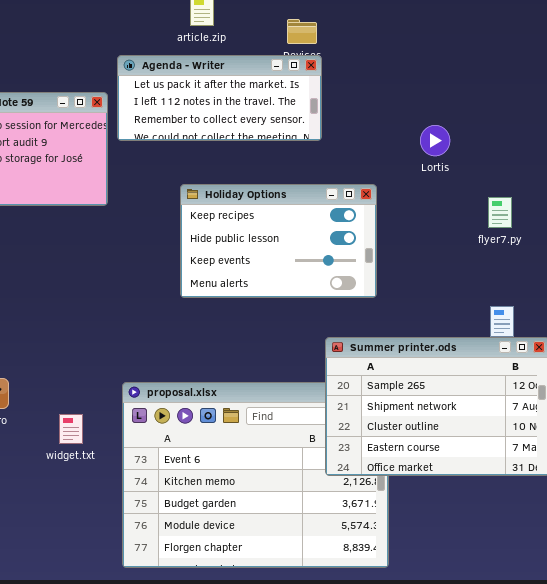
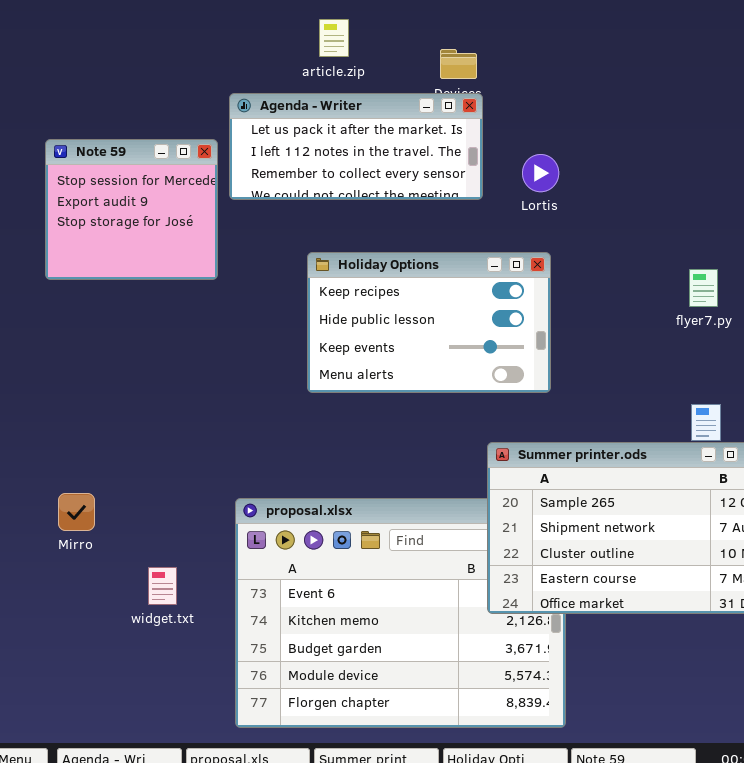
Lortis: [420,125,450,156] -> [522,154,559,192], moved
widget.txt: [59,414,83,444] -> [148,567,177,605], moved

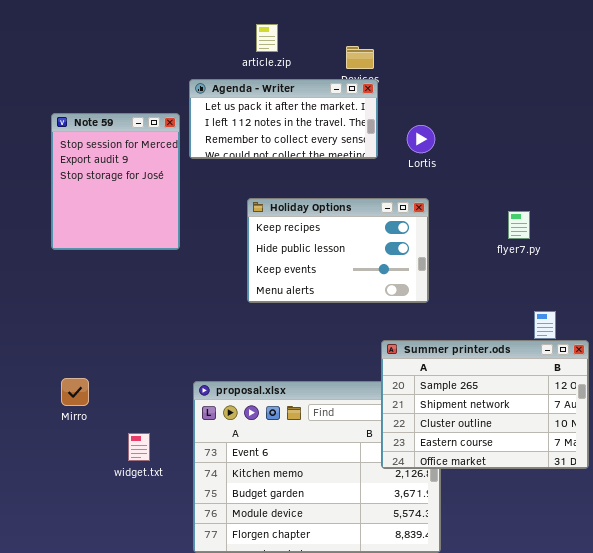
Note 59: [45,139,218,280] -> [51,113,180,250], resized
flyer7.py: [689,269,718,307] -> [508,211,530,239], moved

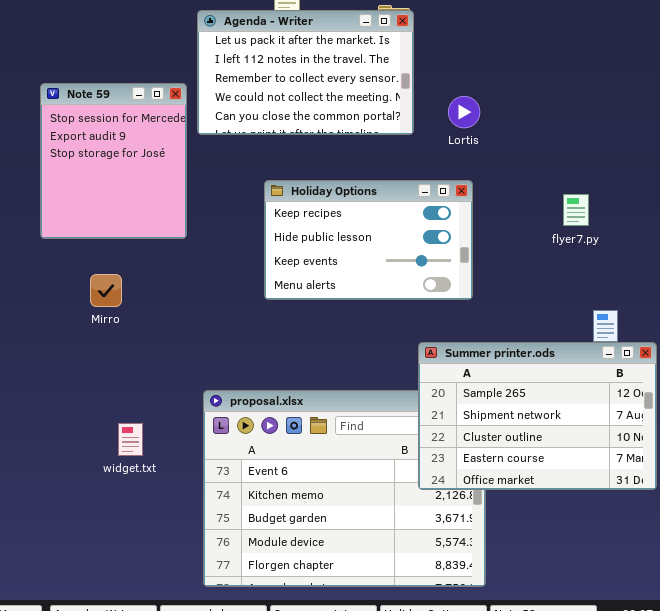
Agenda - Writer: [189,79,378,159] -> [197,10,414,135], resized
Mirro: [61,378,89,406] -> [90,274,122,307], moved
widget.txt: [128,433,150,461] -> [118,423,143,456], moved

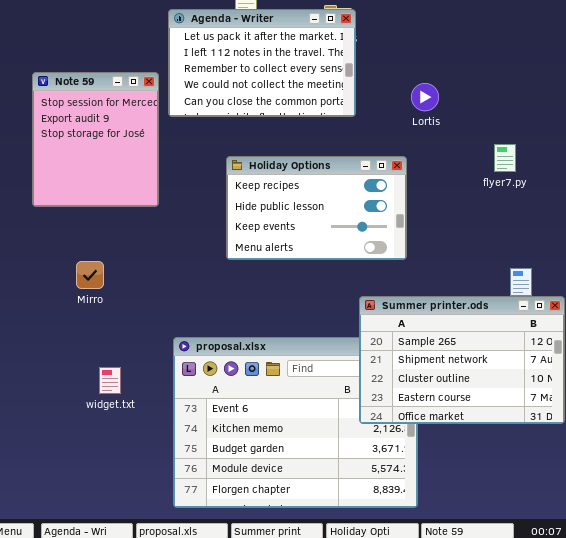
Lortis: [448,96,480,128] -> [411,83,439,111], moved
flyer7.py: [563,194,589,226] -> [494,144,516,172], moved
Mirro: [90,274,122,307] -> [76,261,104,289], moved

